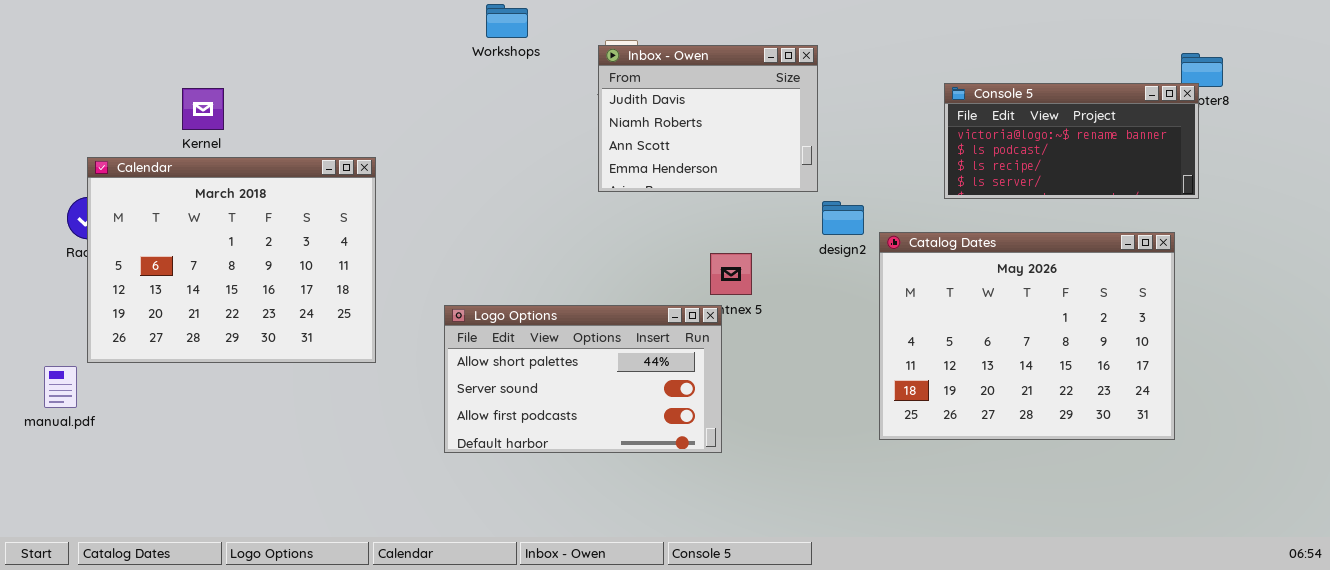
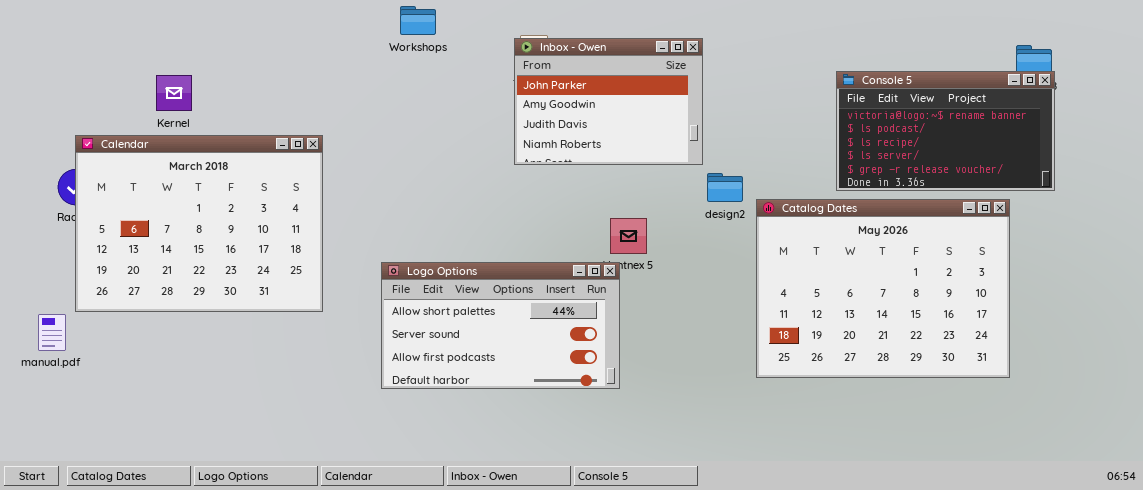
Workshops: [486,4,528,38] -> [400,6,436,35], moved
Inbox - Owen: [598,45,818,192] -> [514,38,703,165], scrolled up 2 rows
Console 5: [944,83,1199,199] -> [836,71,1055,191], moved, resized

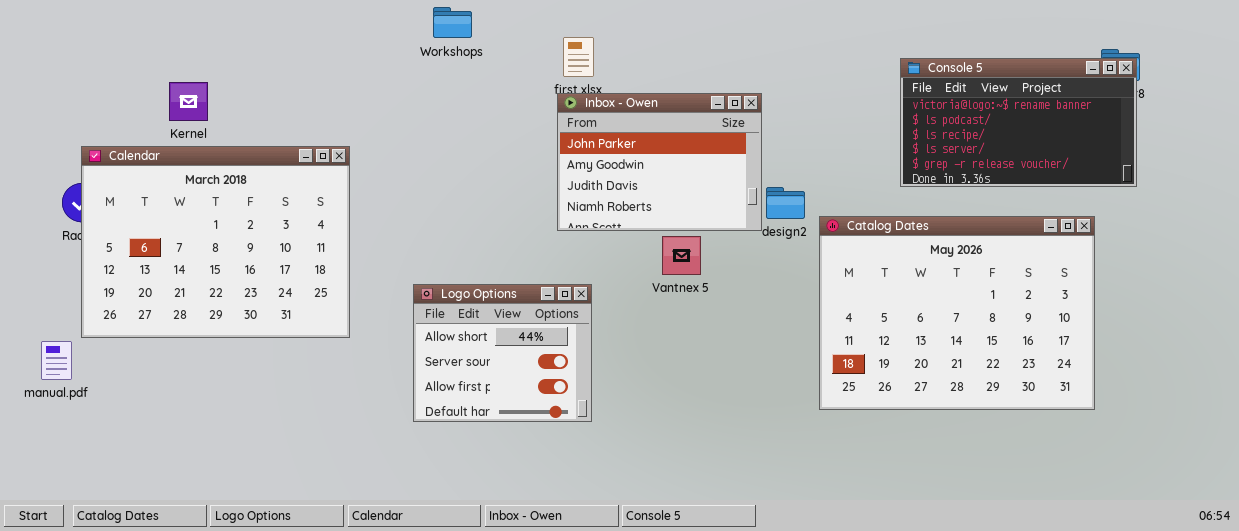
Inbox - Owen: [514,38,703,165] -> [557,93,762,231], moved
Console 5: [836,71,1055,191] -> [900,58,1137,187], moved
Logo Options: [381,262,620,389] -> [413,284,592,422], resized

